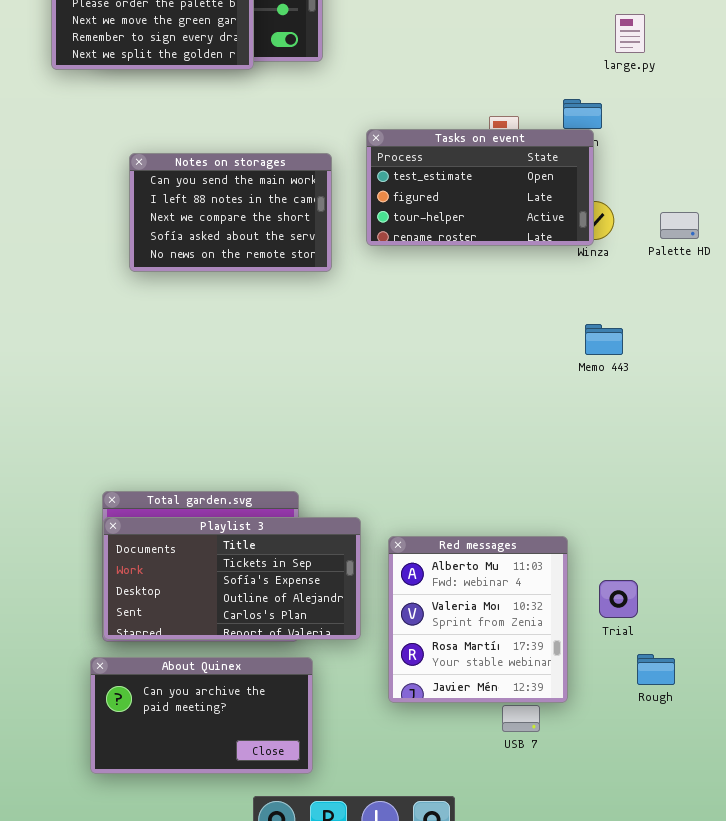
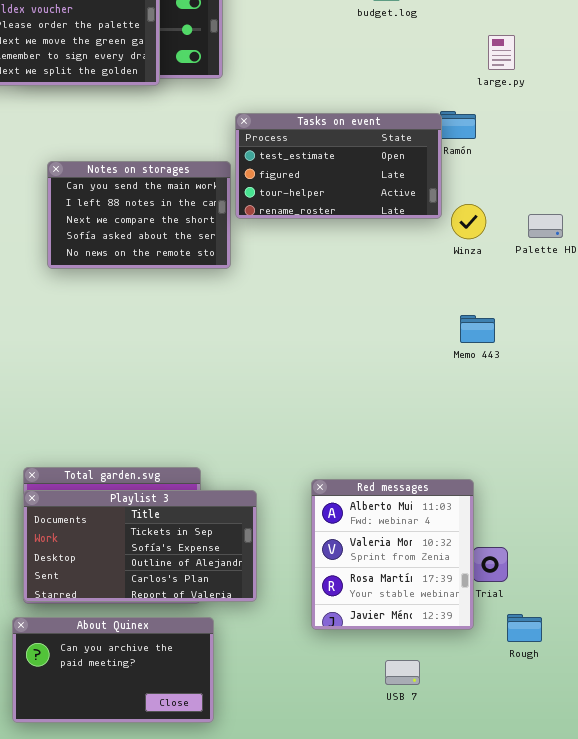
Tasks on event: [366,129,594,246] -> [235,113,442,219], moved
Red messages: [388,536,568,703] -> [311,479,474,630], moved

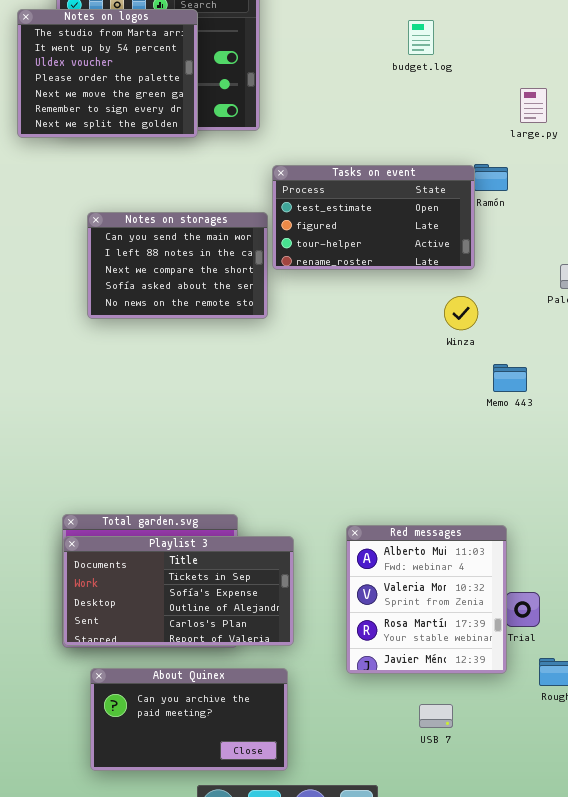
Winza: [451,204,486,239] -> [444,296,478,330], moved
About Quinex: [12,617,214,723] -> [90,668,288,771], moved

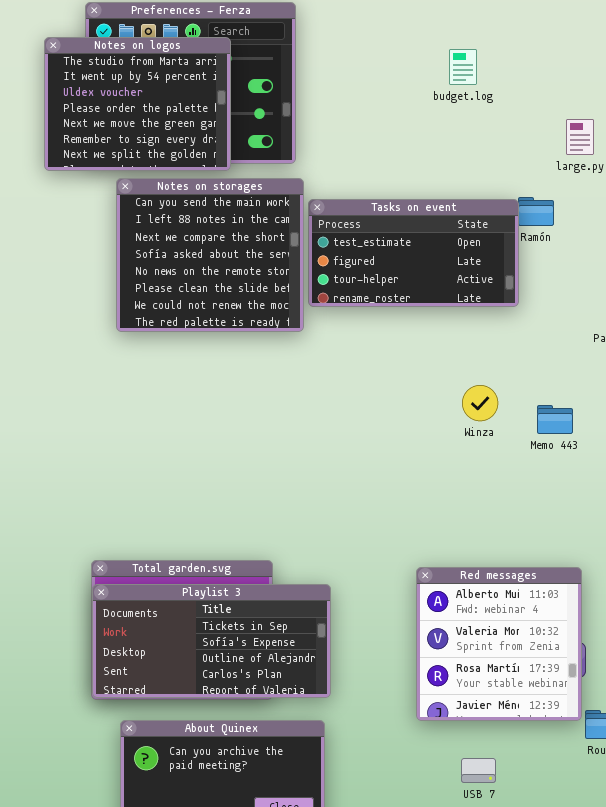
Notes on storages: [87,212,268,319] -> [116,178,304,332], moved, resized
Winza: [444,296,478,330] -> [462,385,498,421], moved
Red messages: [346,525,507,674] -> [416,567,582,721], moved

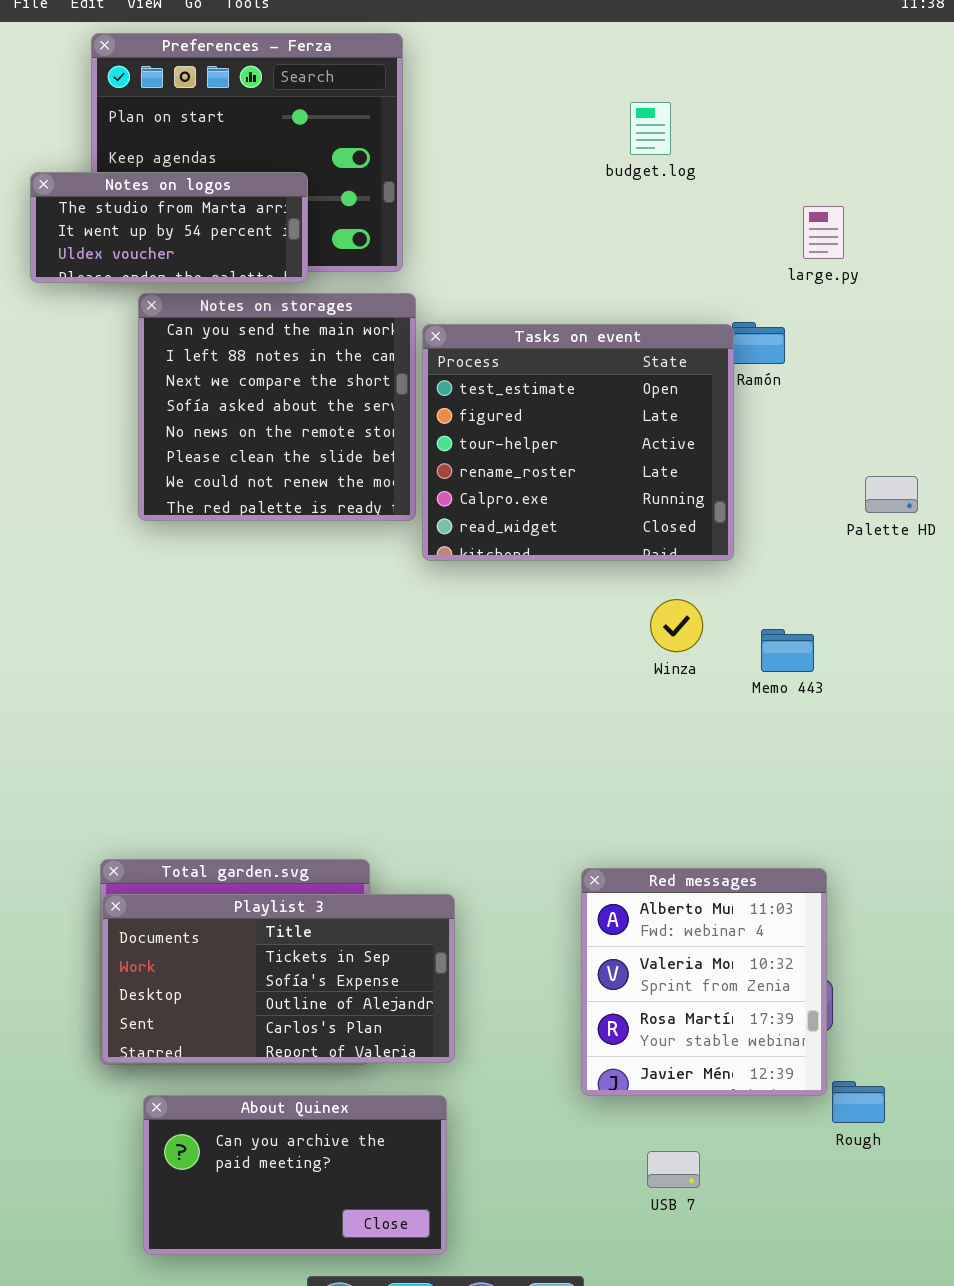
Notes on logos: [44,37,231,171] -> [30,172,308,283], resized
Tasks on event: [308,199,519,307] -> [422,324,734,561], resized

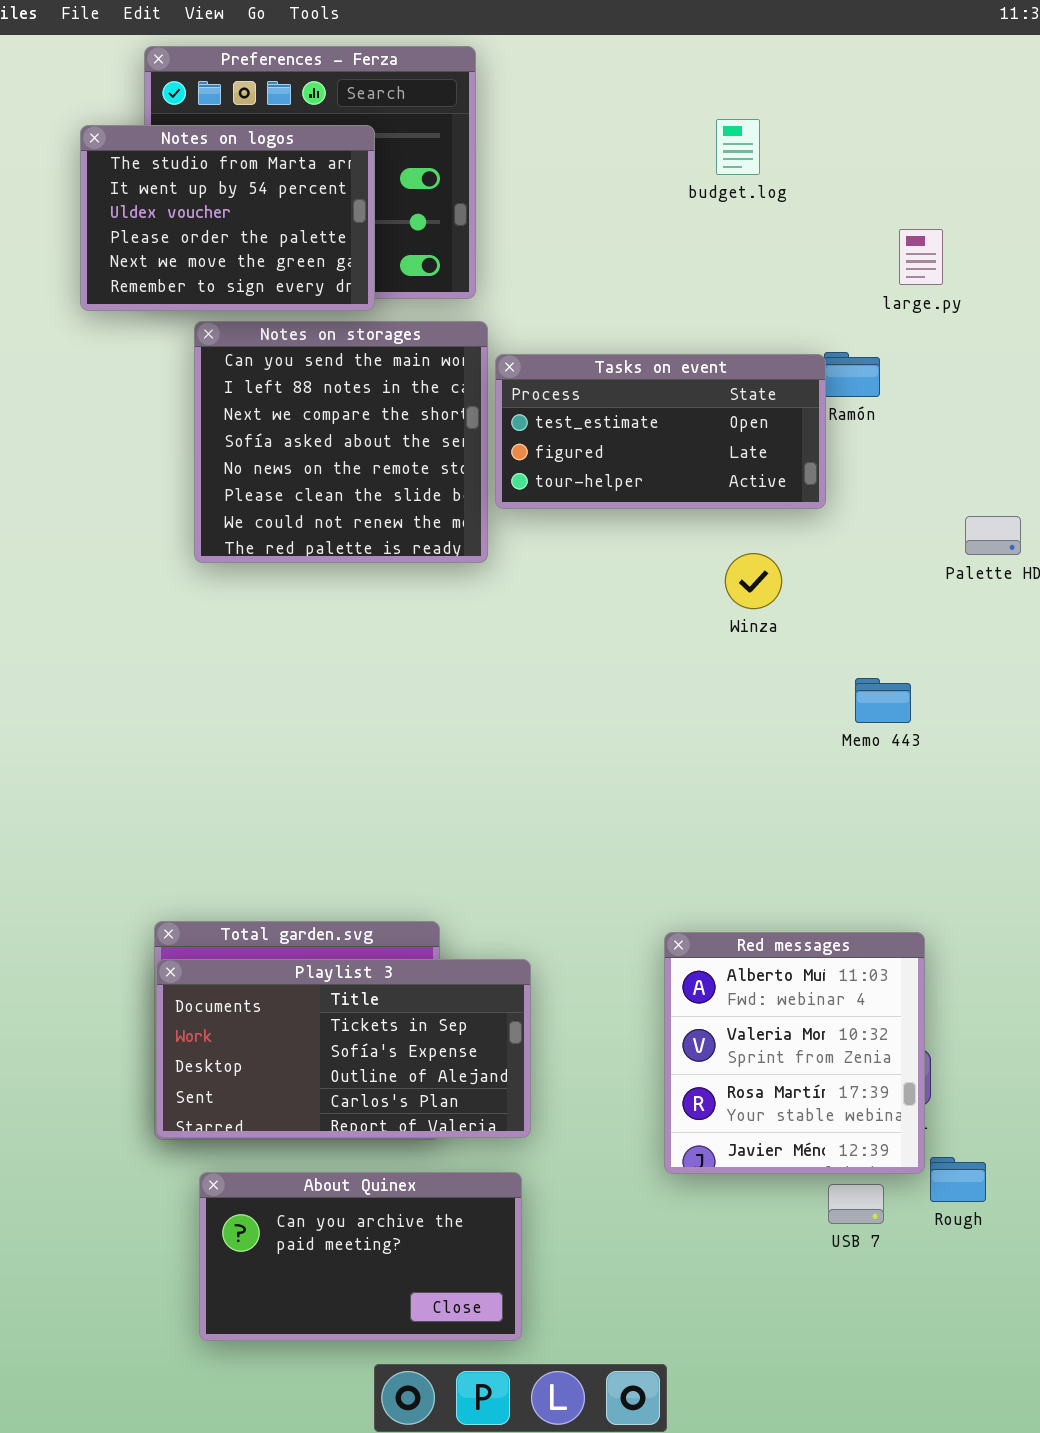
Notes on logos: [30,172,308,283] -> [80,125,375,311], resized
Tasks on event: [422,324,734,561] -> [495,354,826,509], resized
Winza: [650,599,703,652] -> [725,553,782,609], moved
USB 7: [647,1151,700,1188] -> [828,1184,884,1224], moved

